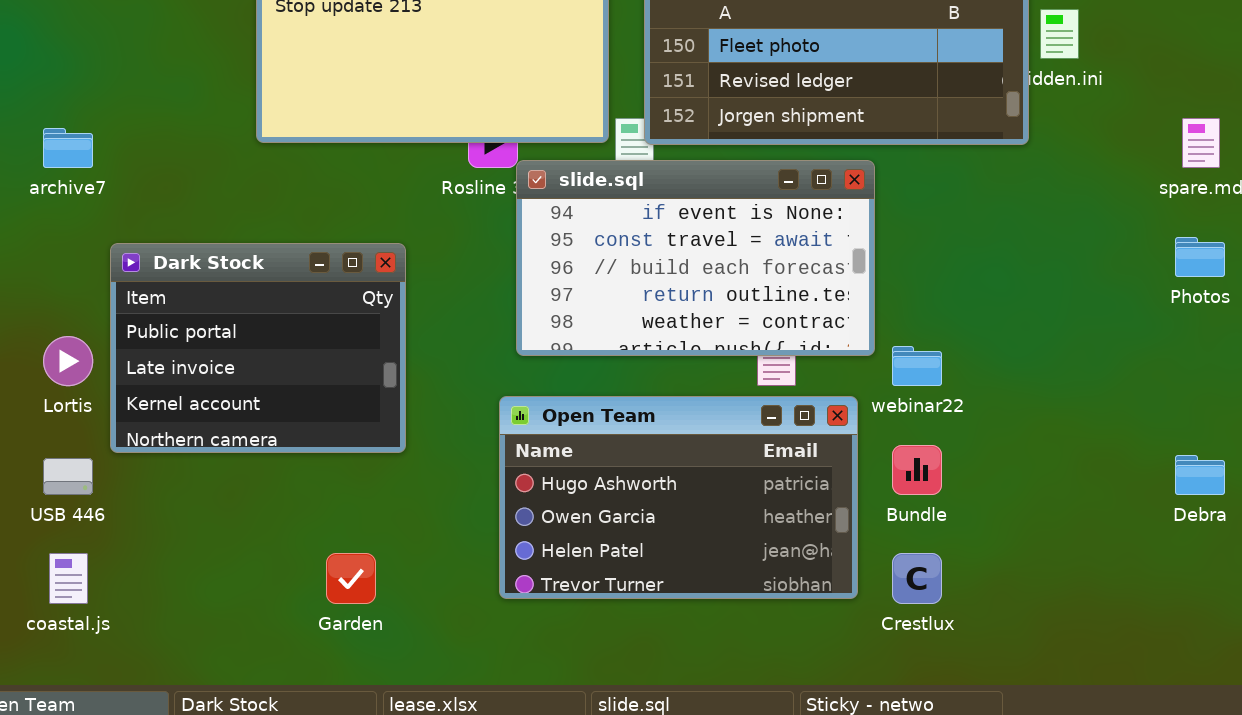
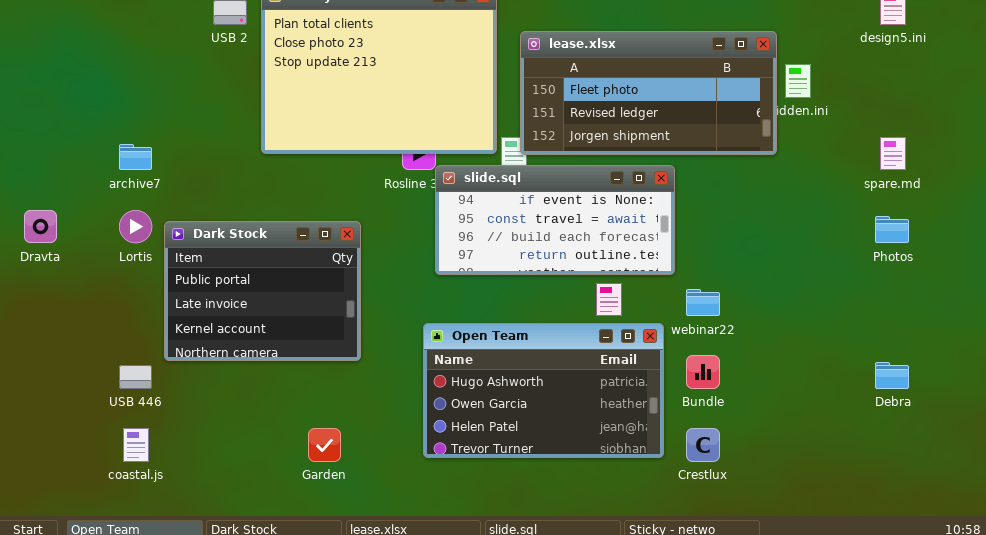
slide.sql: [516,160,875,356] -> [435,165,675,275], resized
Lortis: [43,336,93,386] -> [119,210,152,243], moved

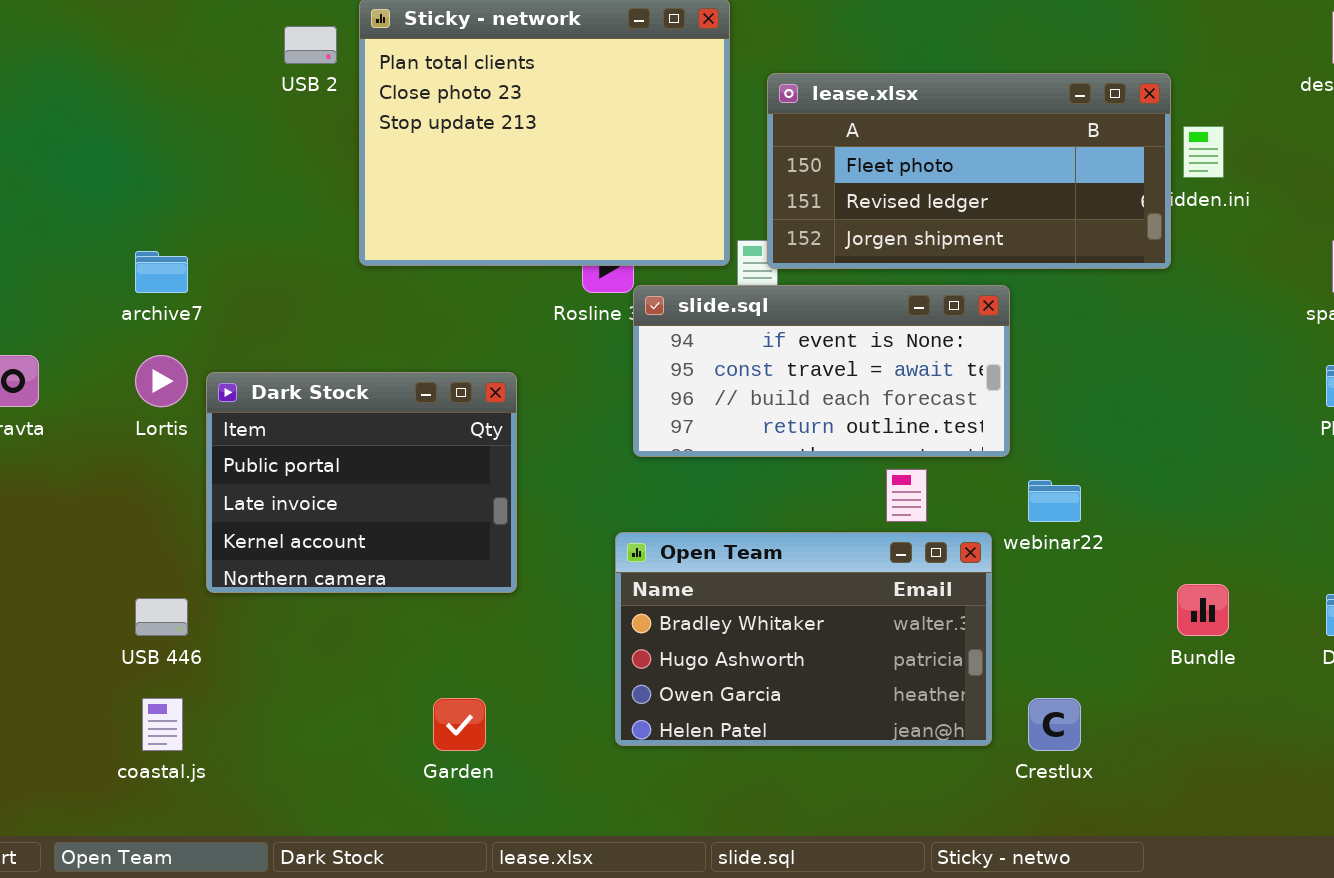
Open Team: [423,323,664,458] -> [615,532,992,746], scrolled up 1 row
Bundle: [686,355,720,389] -> [1177,584,1229,636], moved

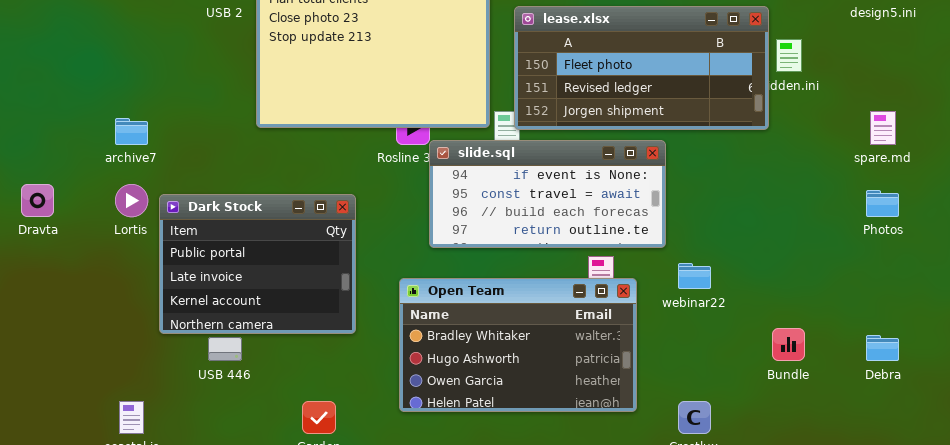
Open Team: [615,532,992,746] -> [399,278,637,412], moved
USB 446: [135,598,188,636] -> [208,337,242,361], moved

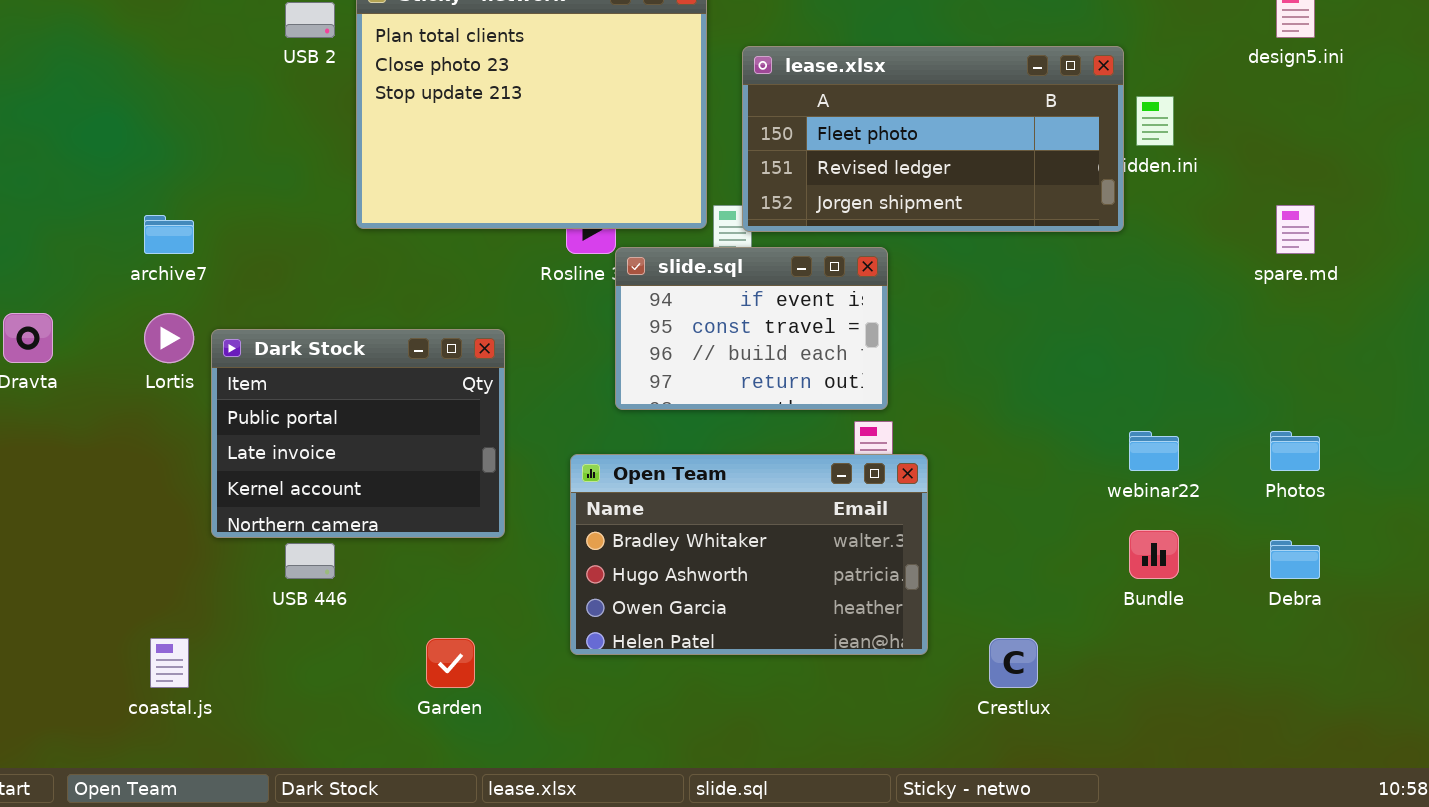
slide.sql: [429,140,666,248] -> [615,247,888,410], resized
Photos: [866,190,899,217] -> [1270,431,1320,471], moved
webinar22: [678,263,711,289] -> [1129,431,1179,471], moved

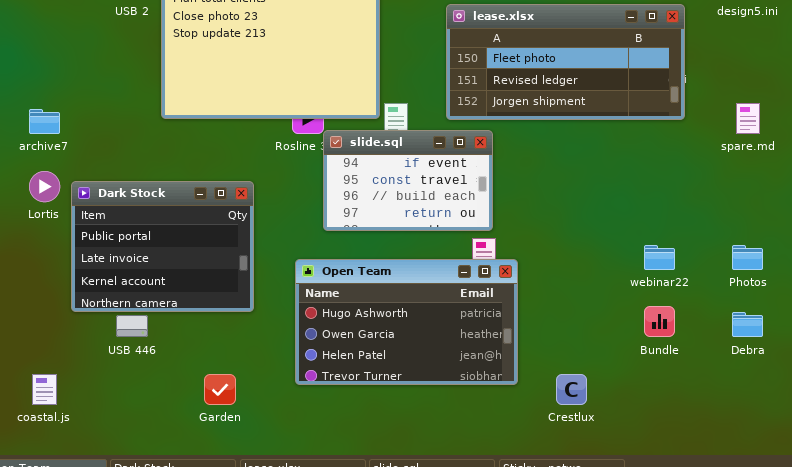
lease.xlsx: [742,46,1124,232] -> [446,4,685,120], moved
Open Team: [570,454,928,655] -> [295,259,518,385], scrolled down 1 row

